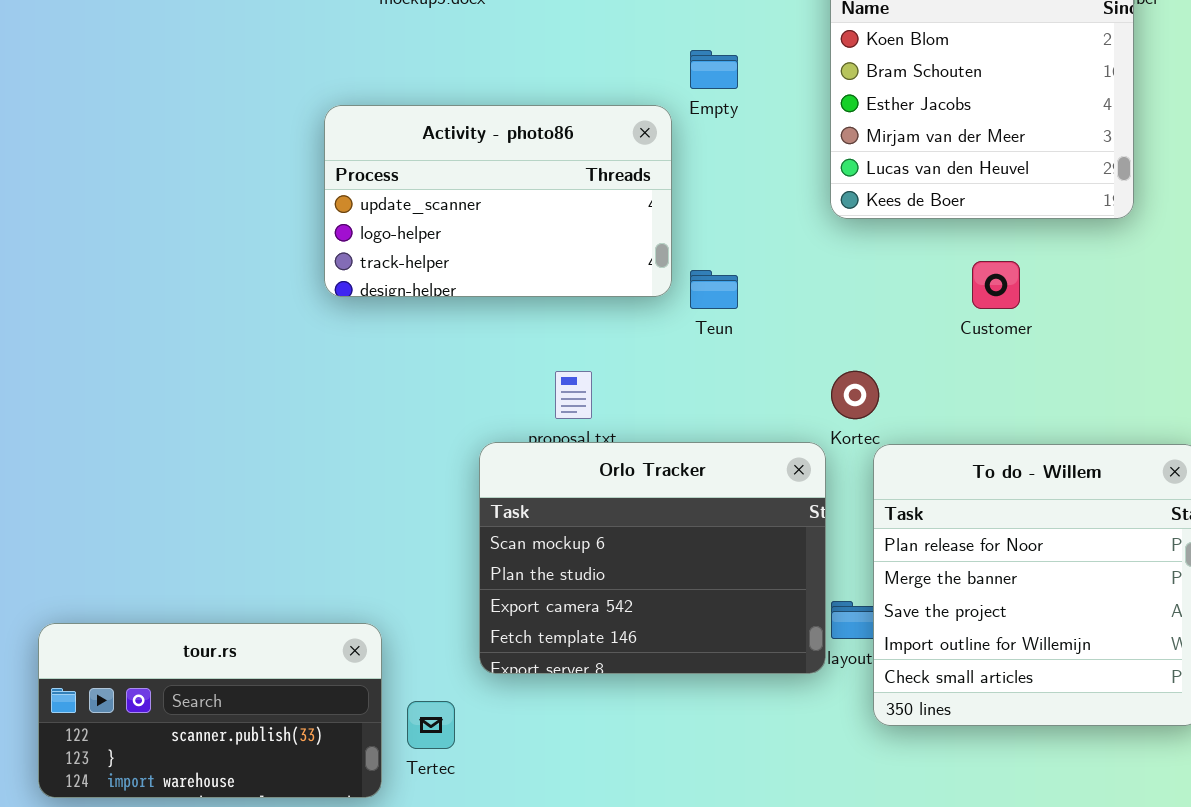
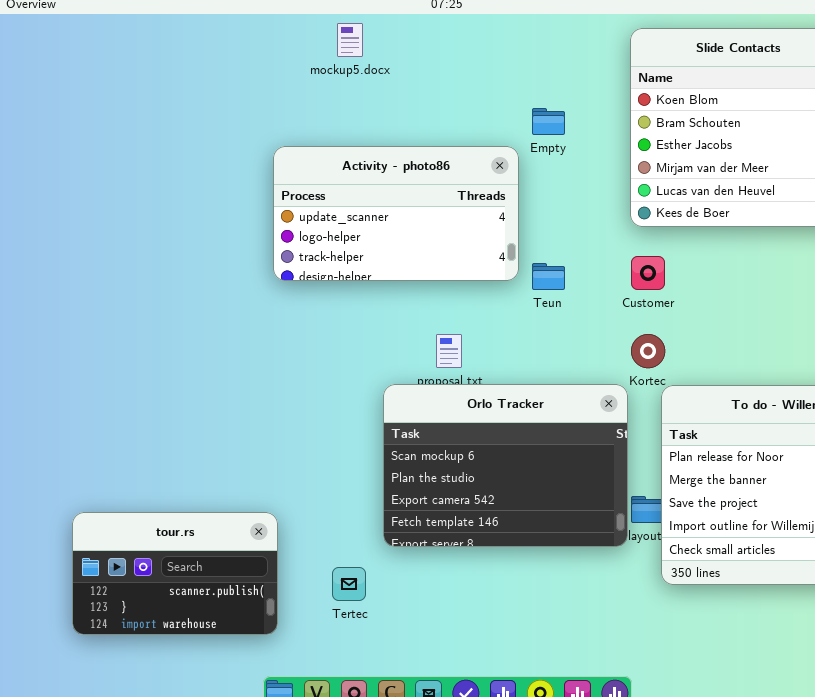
Customer: [972,261,1020,309] -> [631,256,665,290], moved
tour.rs: [38,623,382,798] -> [72,512,278,635], resized

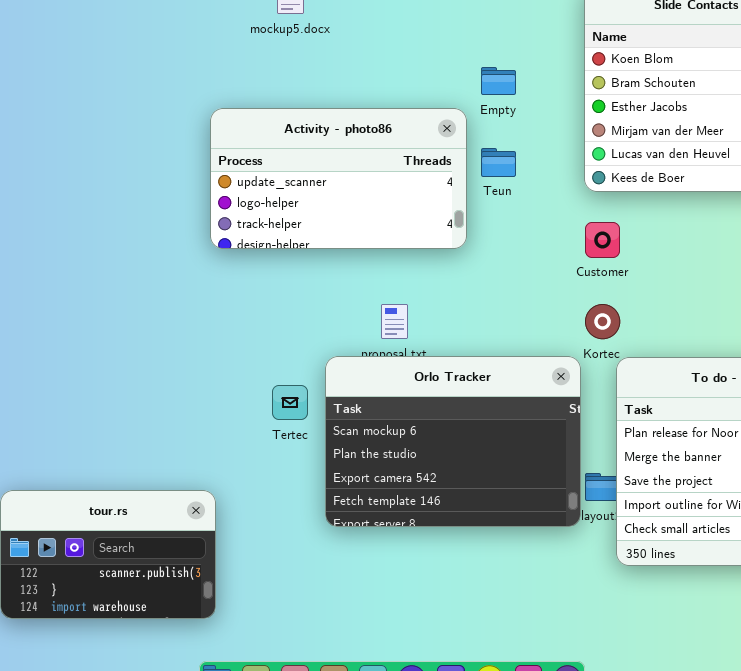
Teun: [532,263,565,290] -> [481,148,516,177], moved
Tertec: [332,567,366,601] -> [272,385,308,420], moved

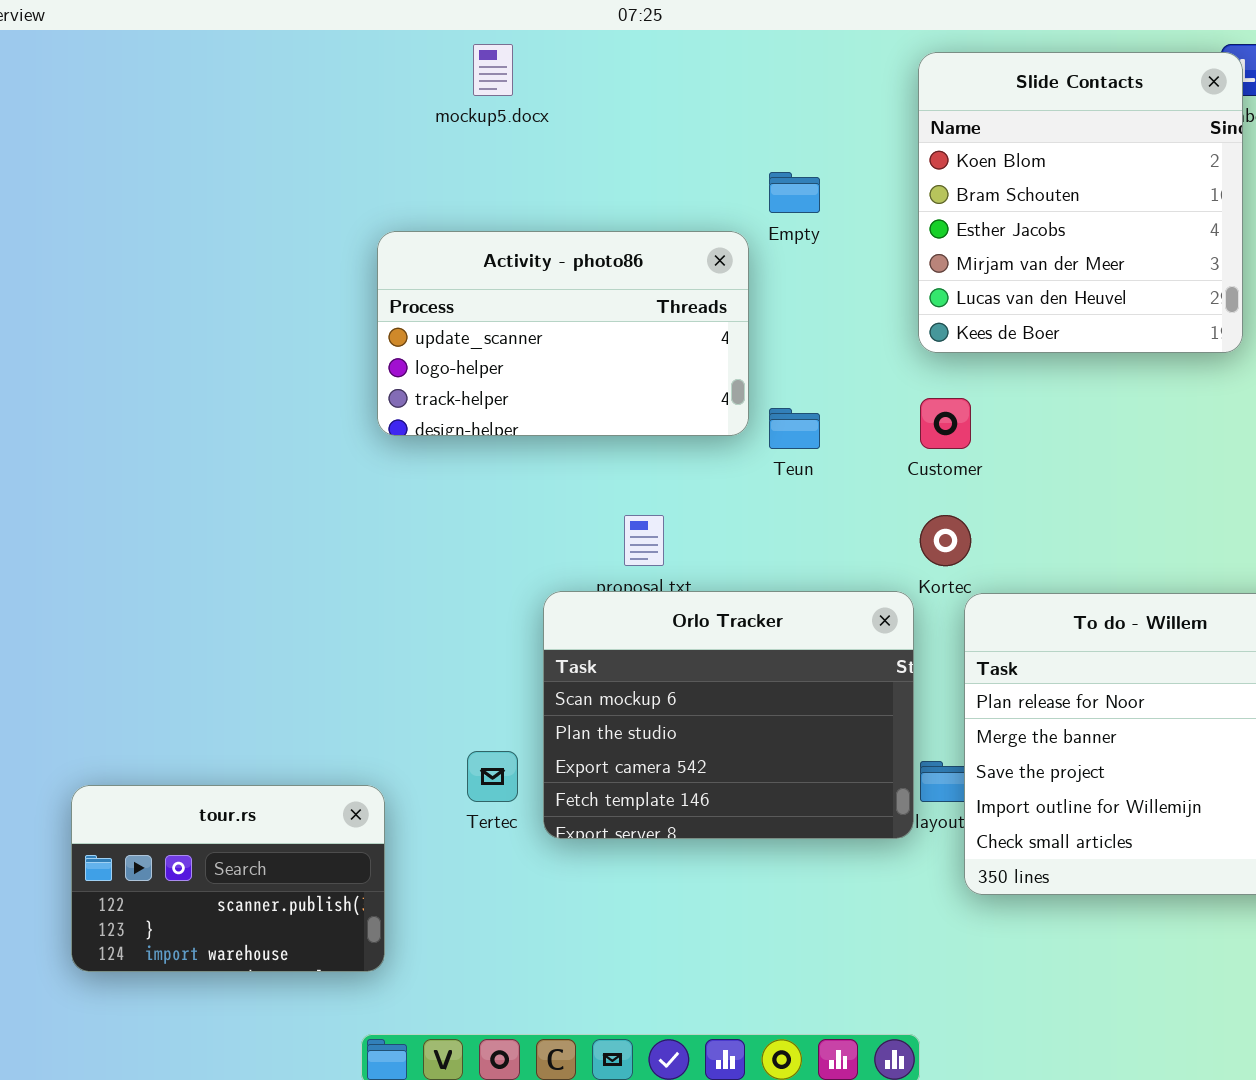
Teun: [481,148,516,177] -> [769,408,820,449], moved
Tertec: [272,385,308,420] -> [467,751,518,802], moved

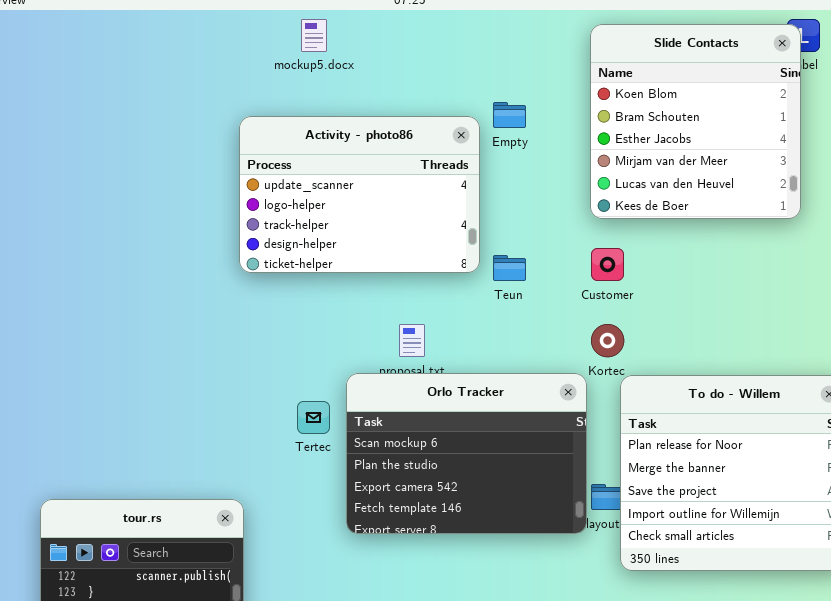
Activity - photo86: [377,231,749,436] -> [239,116,480,273], resized
Tertec: [467,751,518,802] -> [297,401,330,434], moved

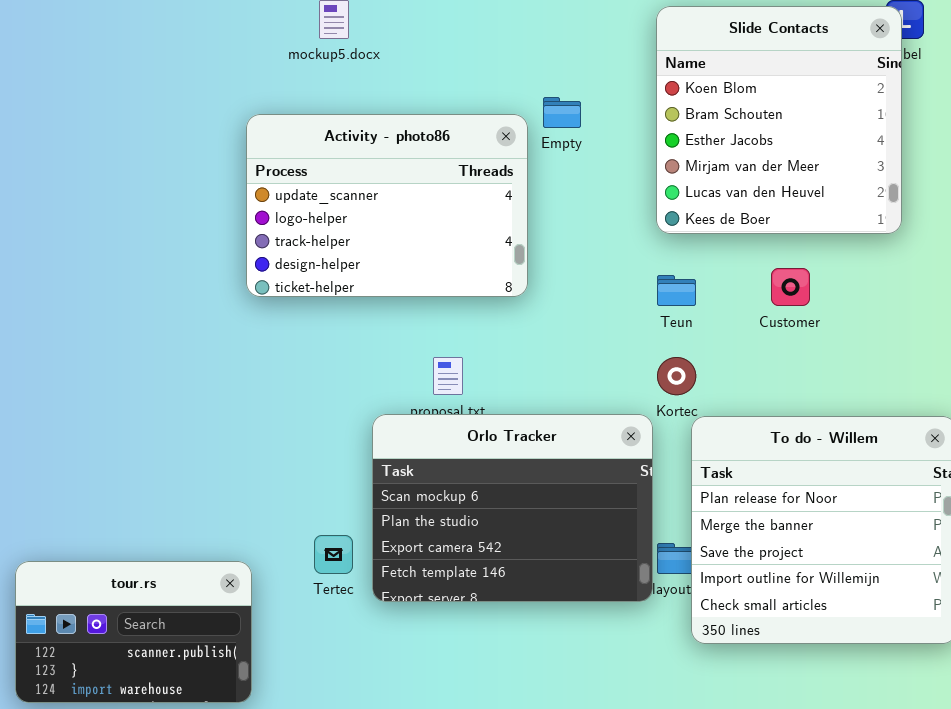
Customer: [591,248,624,281] -> [771,268,810,306], moved
Teun: [493,255,526,281] -> [657,275,696,306], moved
Tertec: [297,401,330,434] -> [314,535,353,574], moved

